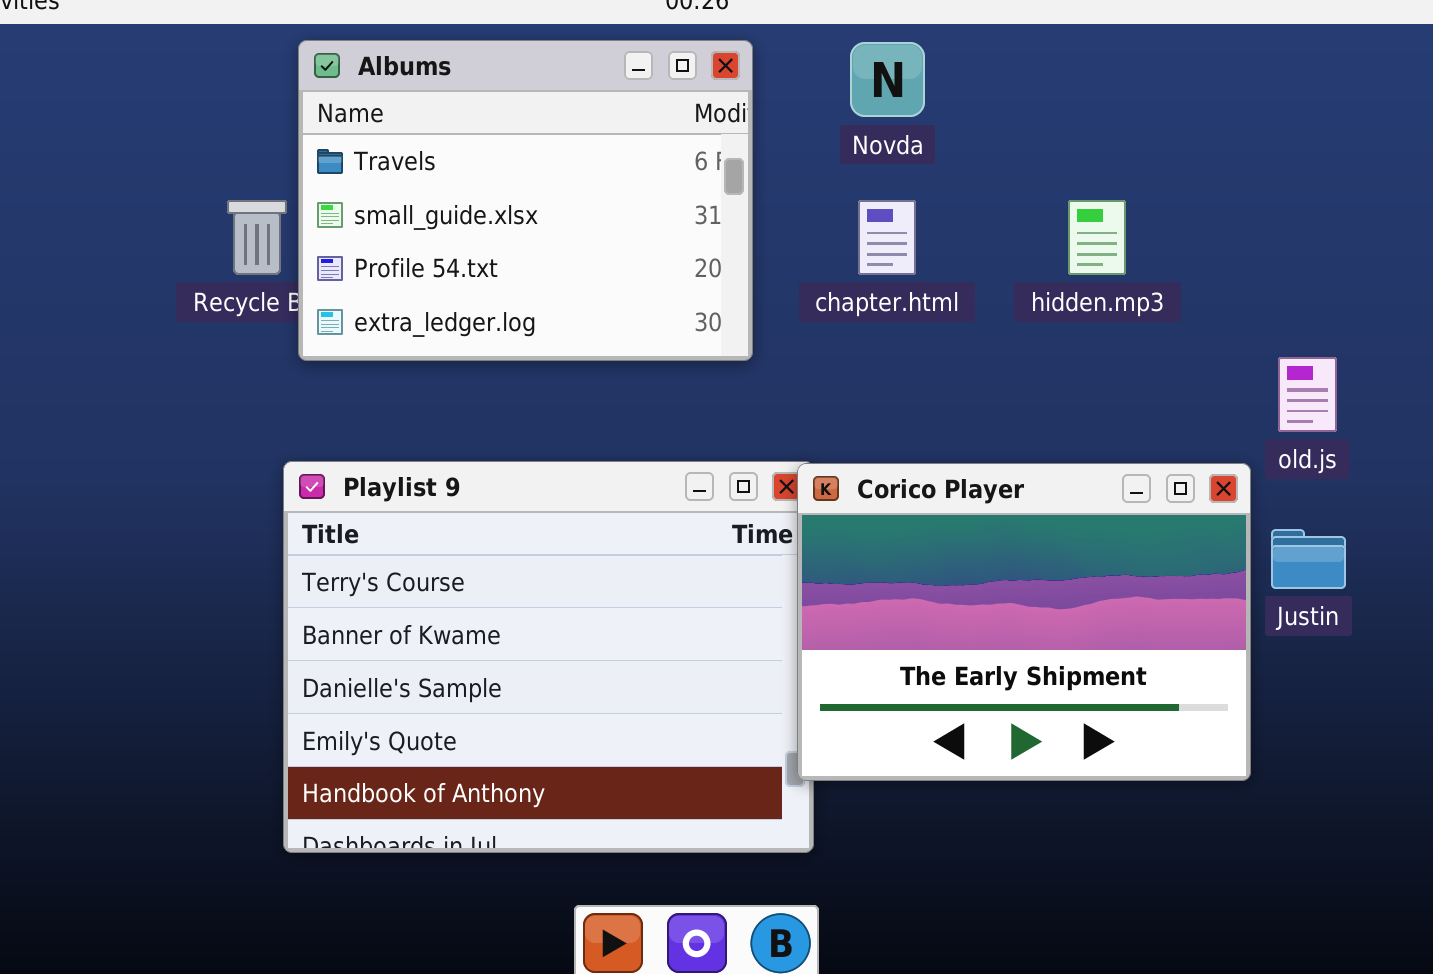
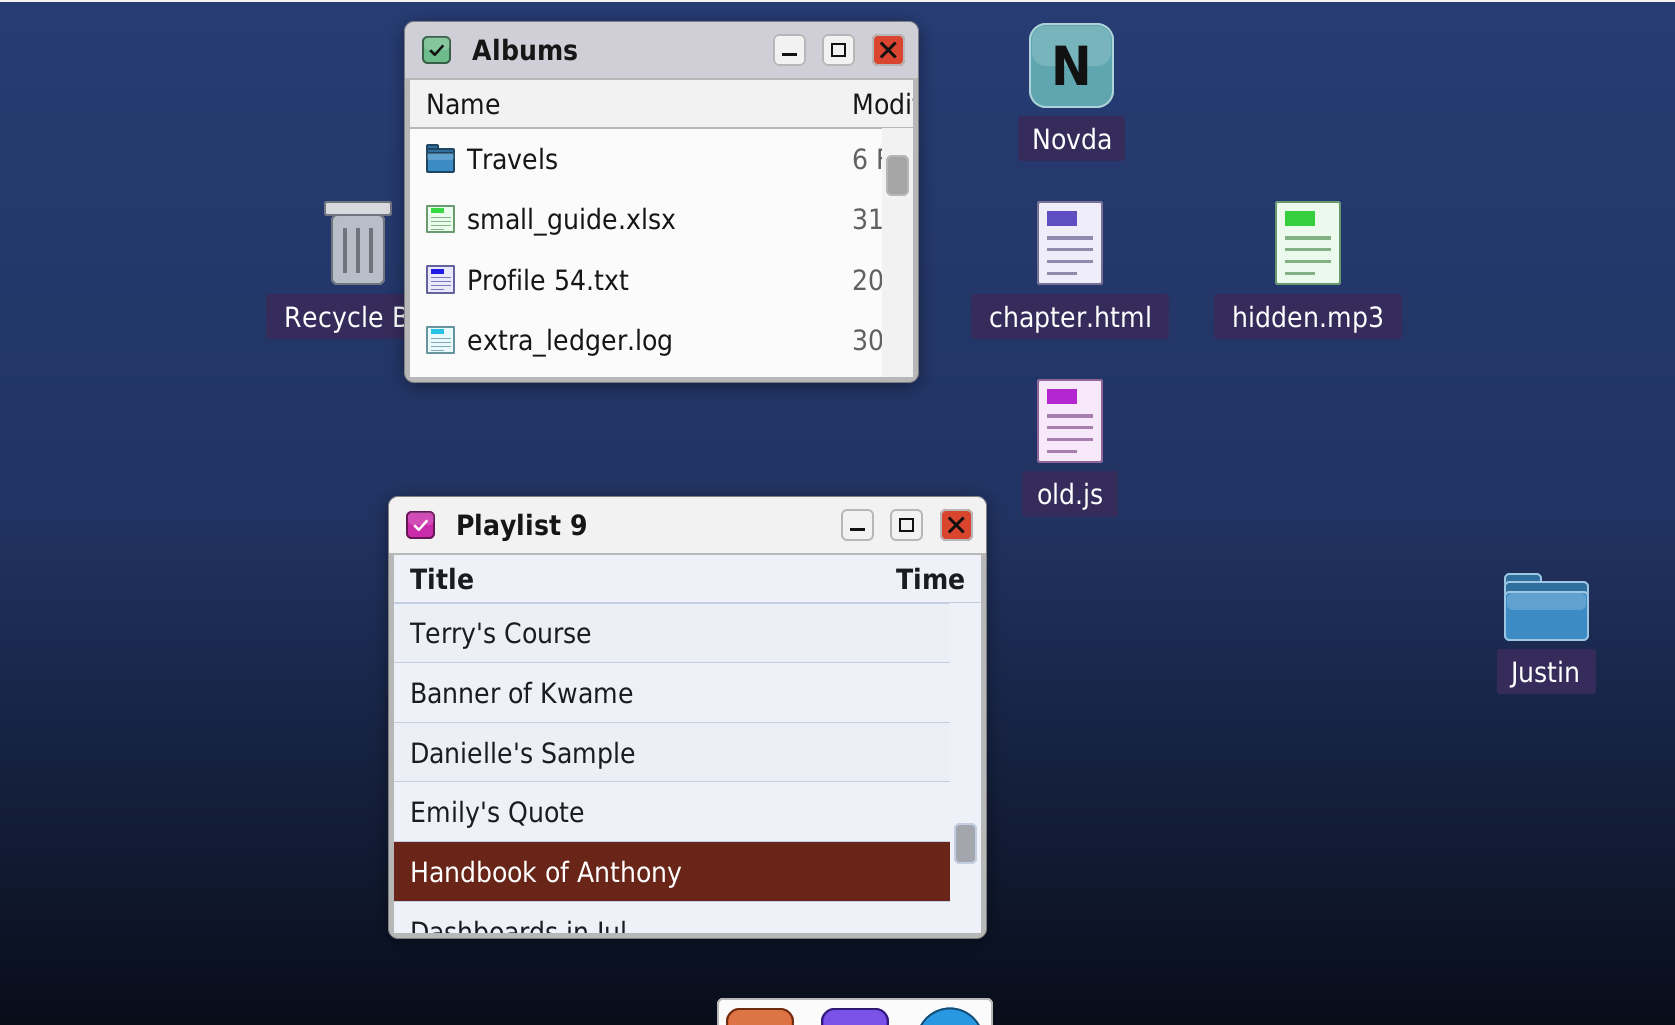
old.js: [1278,357,1337,432] -> [1037,379,1103,463], moved
Corico Player: [797,463,1251,781] -> none, closed

